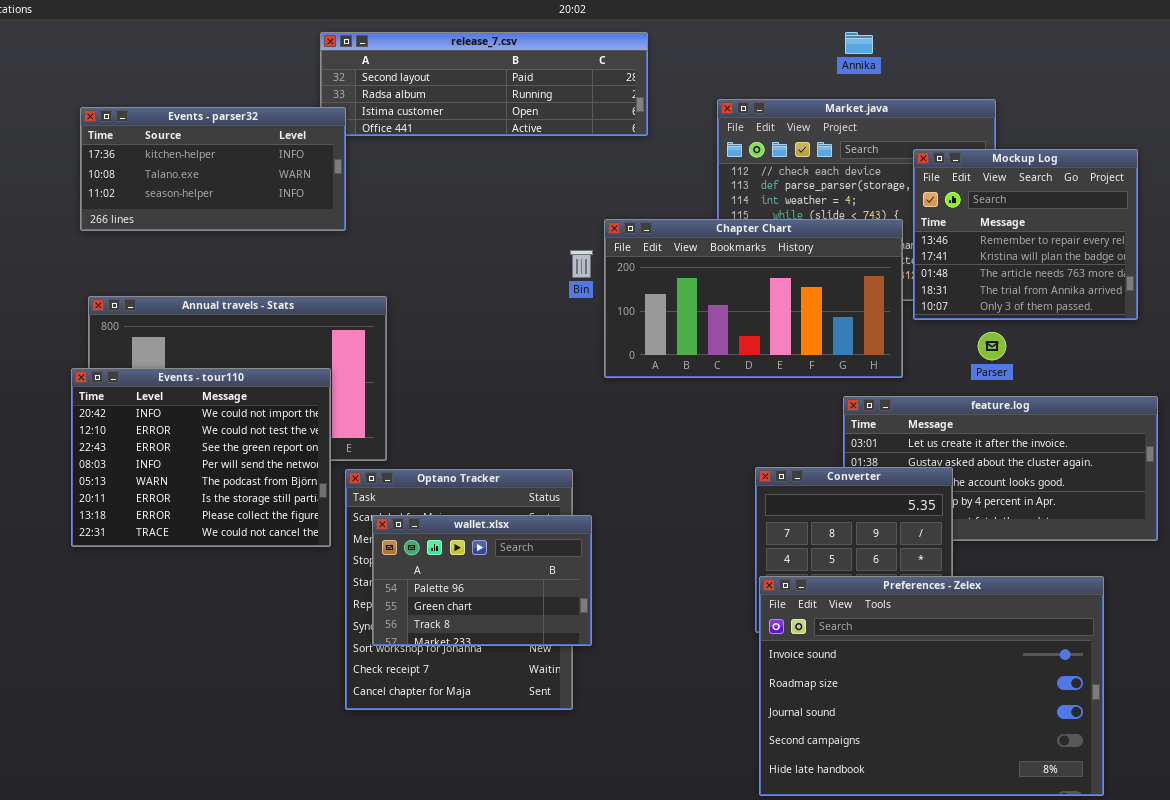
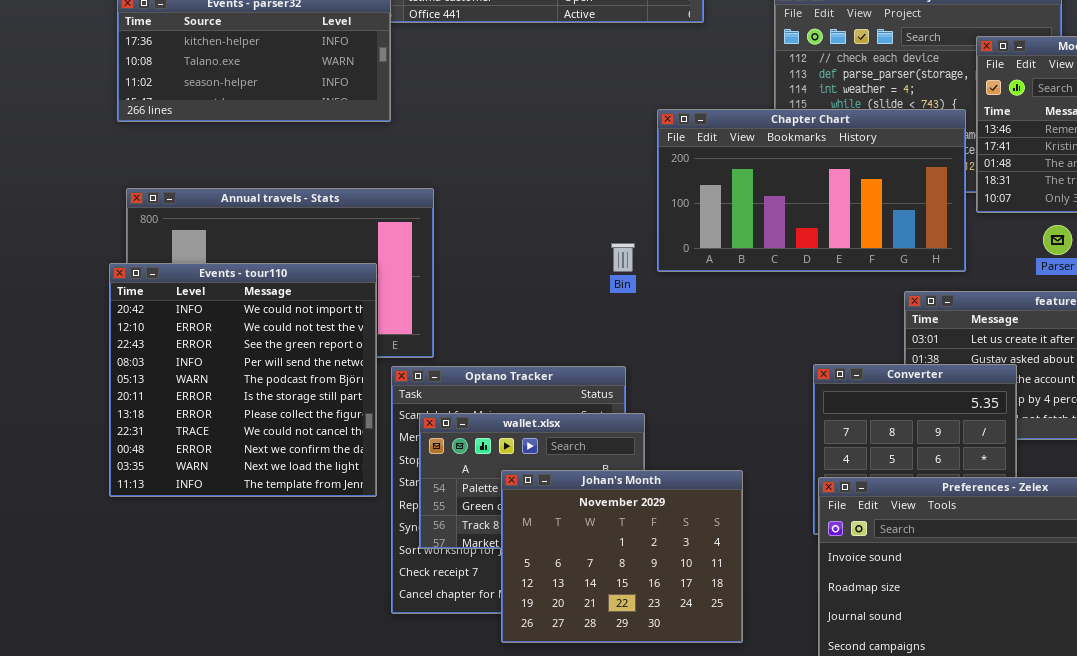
Bin: [570,250,593,278] -> [611,243,635,272], moved
Events - tour110: [71,368,331,547] -> [109,263,377,497], resized
Johan's Month: none -> [501,470,743,643], opened

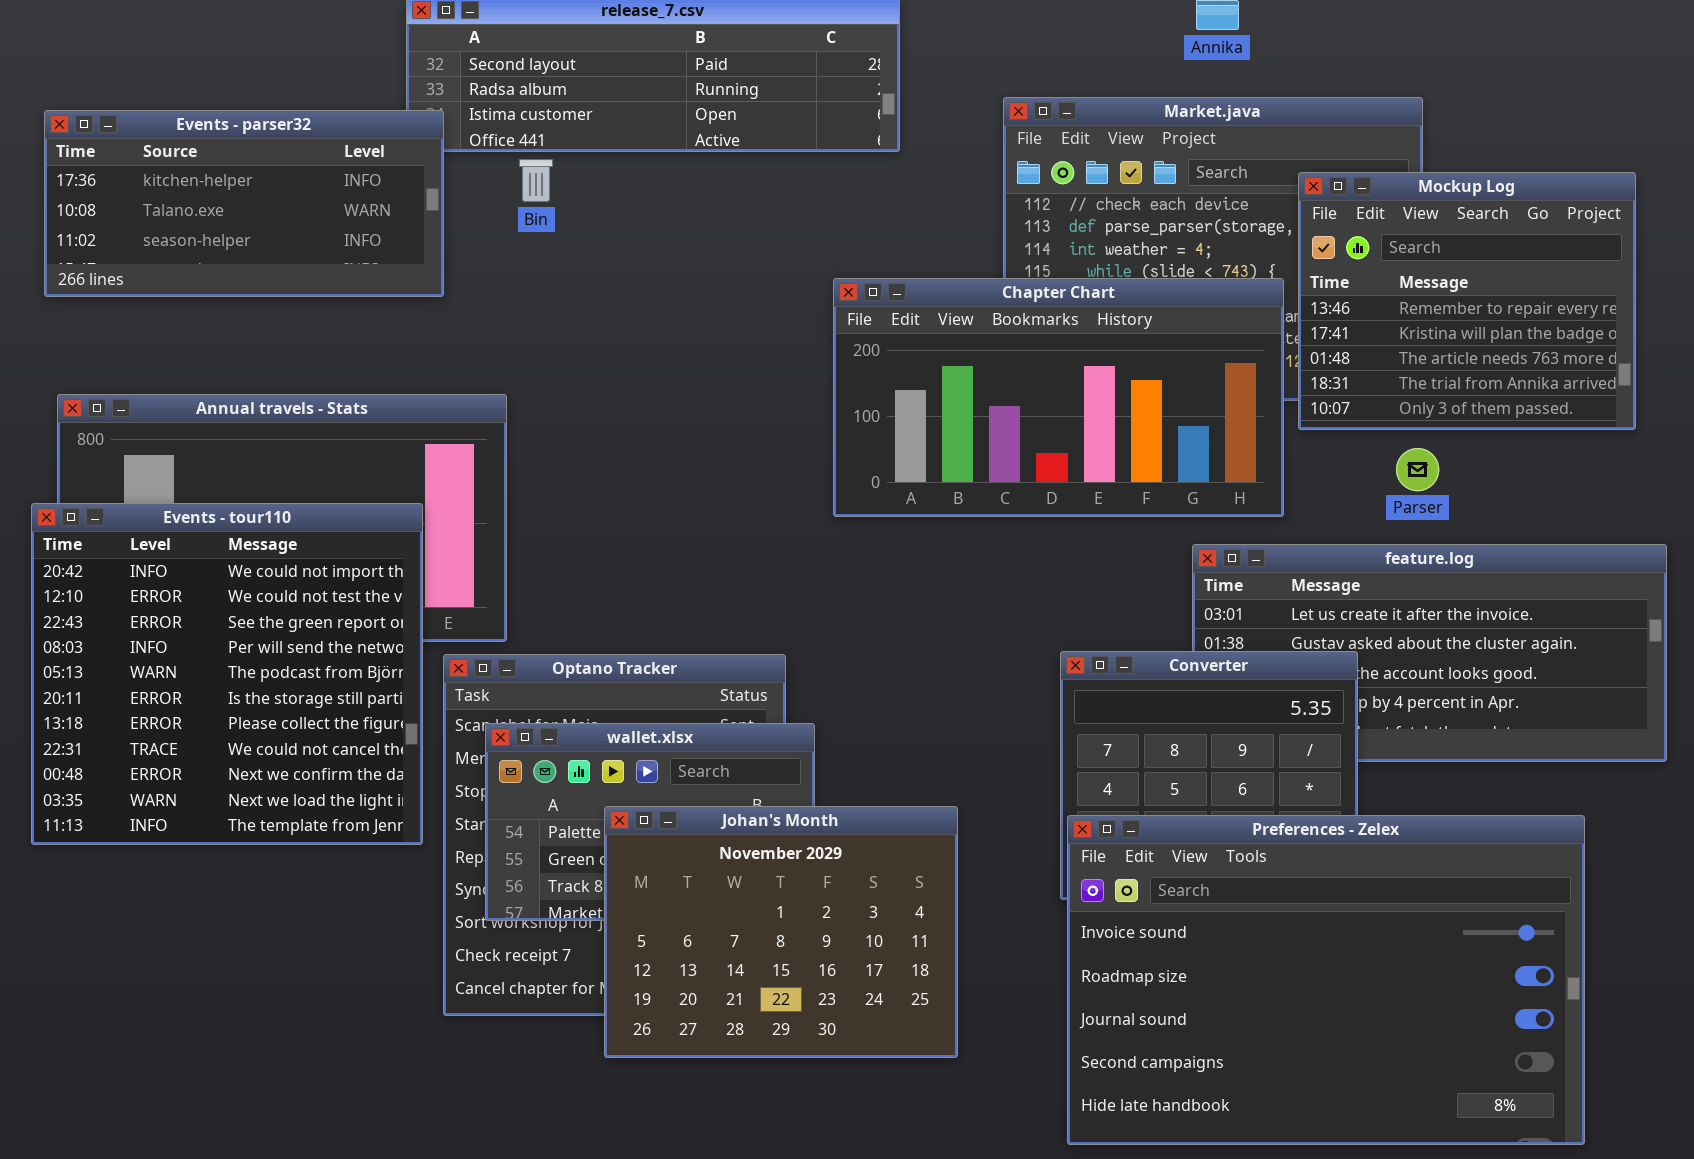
Bin: [611,243,635,272] -> [519,159,553,202], moved

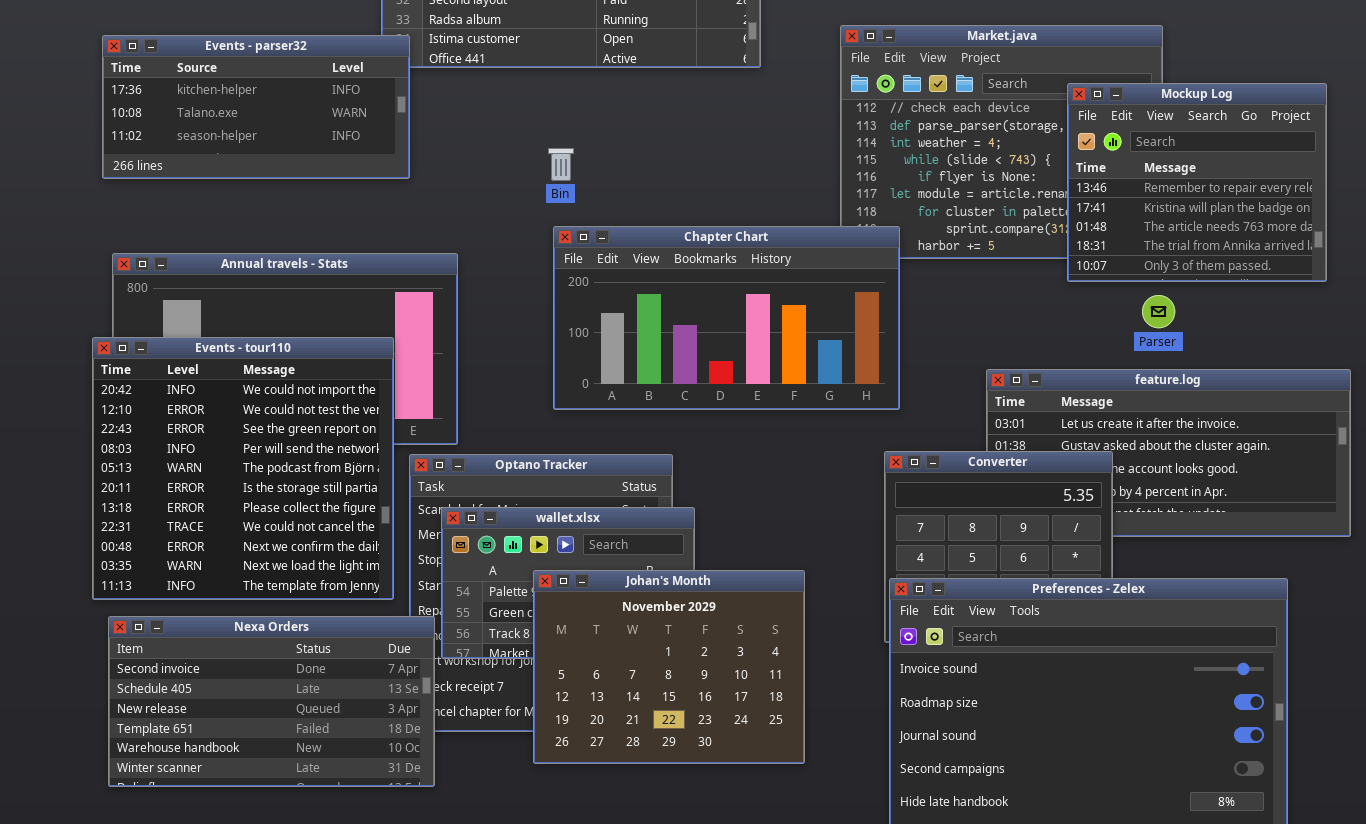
Bin: [519,159,553,202] -> [548,148,574,181], moved
Chapter Chart: [833,278,1284,517] -> [553,226,900,410], moved
Nexa Orders: none -> [108,616,435,787], opened

